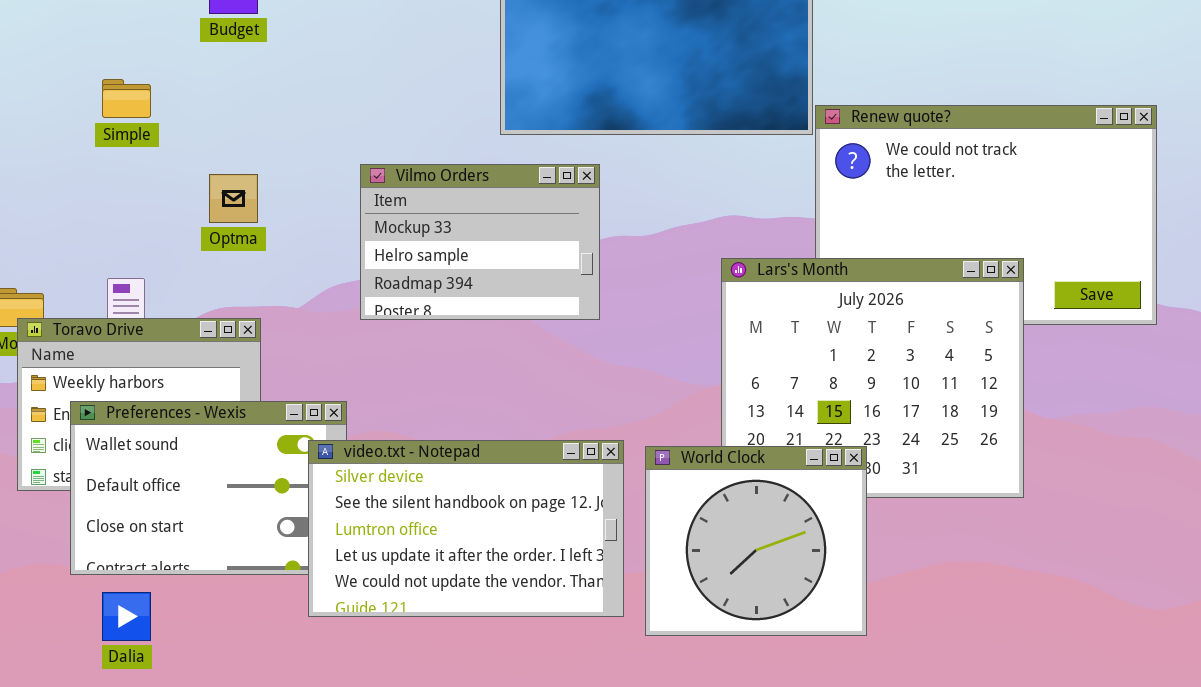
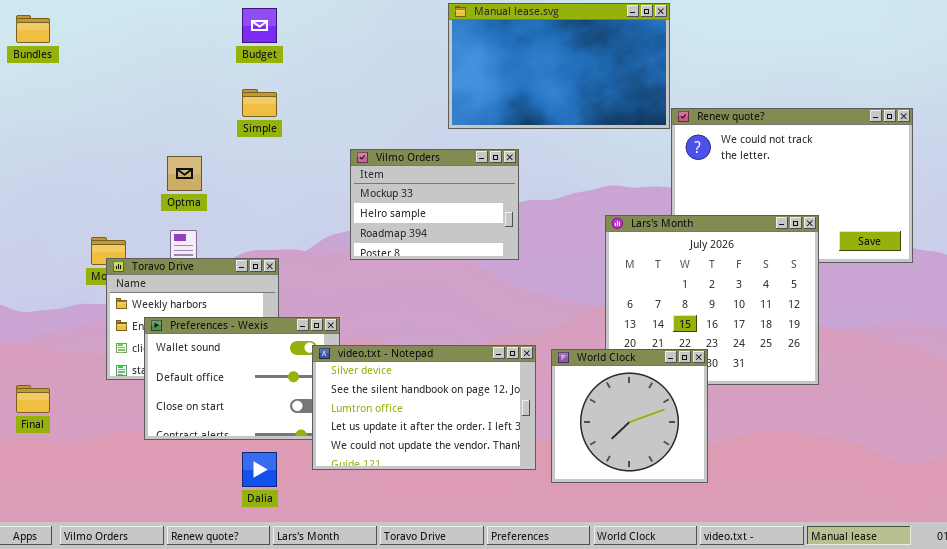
Simple: [102,79,151,118] -> [242,89,277,117], moved
Optma: [209,174,258,223] -> [167,156,202,191], moved
Dalia: [102,592,151,641] -> [242,452,277,487], moved

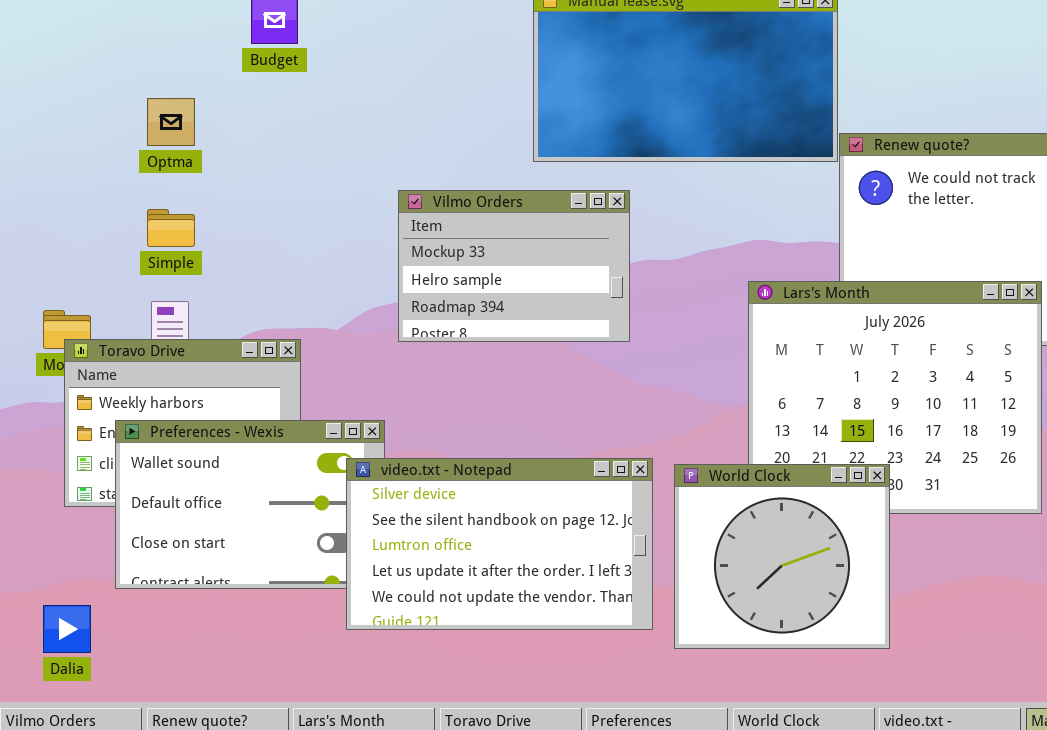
Simple: [242,89,277,117] -> [147,209,195,247], moved
Optma: [167,156,202,191] -> [147,98,195,146], moved
Dalia: [242,452,277,487] -> [43,605,91,653], moved

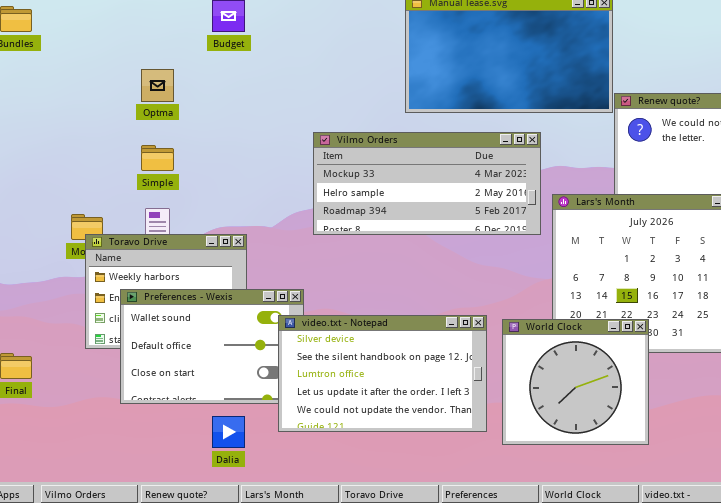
Vilmo Orders: [398,190,630,342] -> [313,132,541,235], resized
Dalia: [43,605,91,653] -> [212,416,245,448], moved

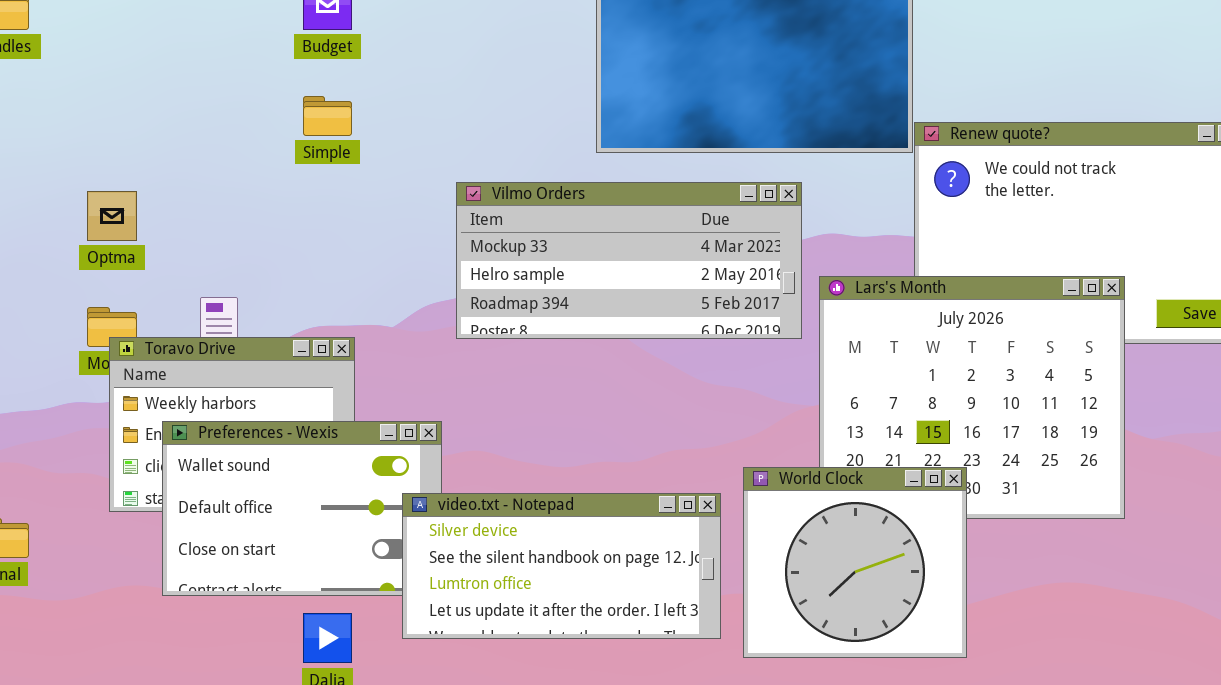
Optma: [141,69,174,102] -> [87,191,137,241], moved
Simple: [141,145,174,171] -> [303,96,352,136], moved
video.txt - Notepad: [278,315,487,432] -> [402,493,721,639], resized

